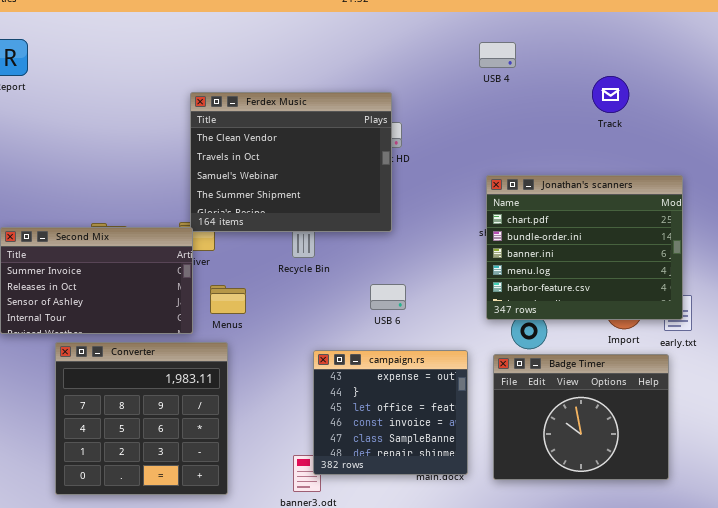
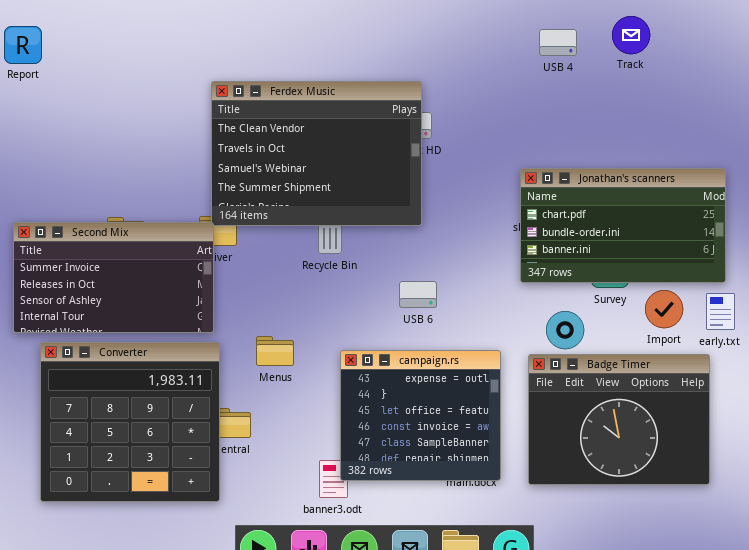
USB 4: [479,42,516,68] -> [539,29,577,56], moved
Track: [592,76,629,113] -> [612,16,650,54], moved
Jonathan's scanners: [486,175,683,320] -> [520,168,726,283], resized
Menus: [210,285,246,314] -> [256,336,294,366], moved
Converter: [55,342,228,495] -> [40,342,220,502], moved

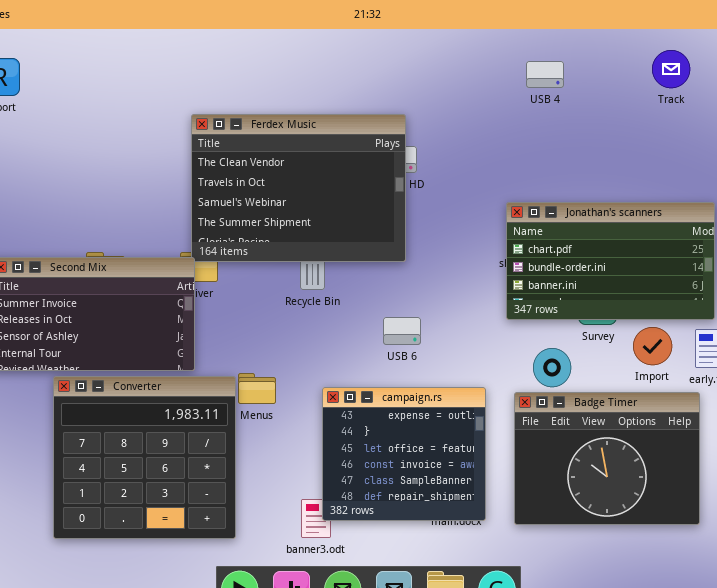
Track: [612,16,650,54] -> [652,50,690,88], moved
Converter: [40,342,220,502] -> [53,376,236,539], moved

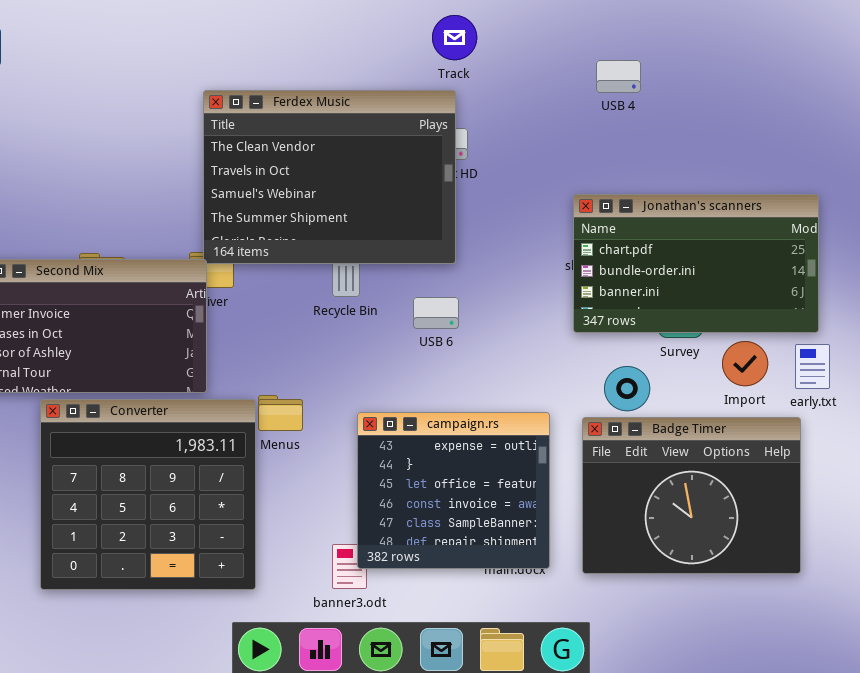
Track: [652,50,690,88] -> [432,15,477,60], moved
USB 4: [526,61,564,88] -> [596,60,641,93], moved
USB 6: [383,317,421,345] -> [413,297,459,329], moved

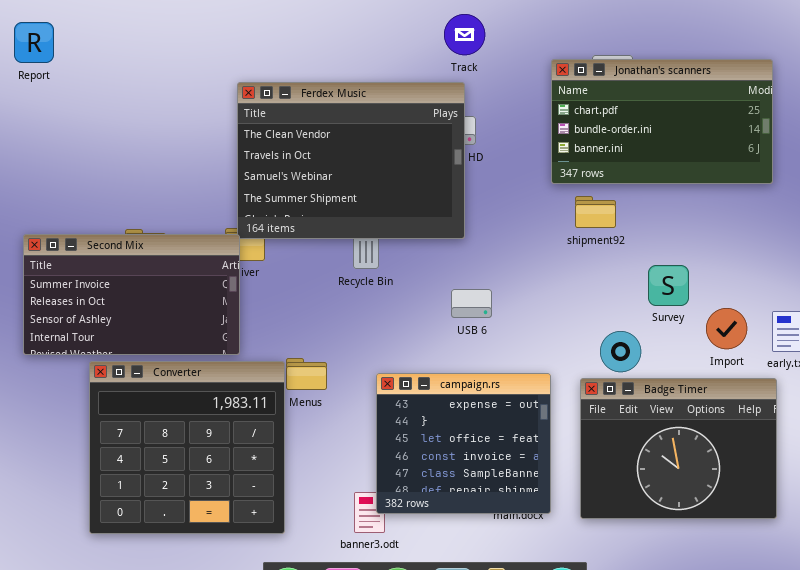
Jonathan's scanners: [573,194,819,333] -> [551,59,773,184], moved
USB 6: [413,297,459,329] -> [451,289,492,318], moved

